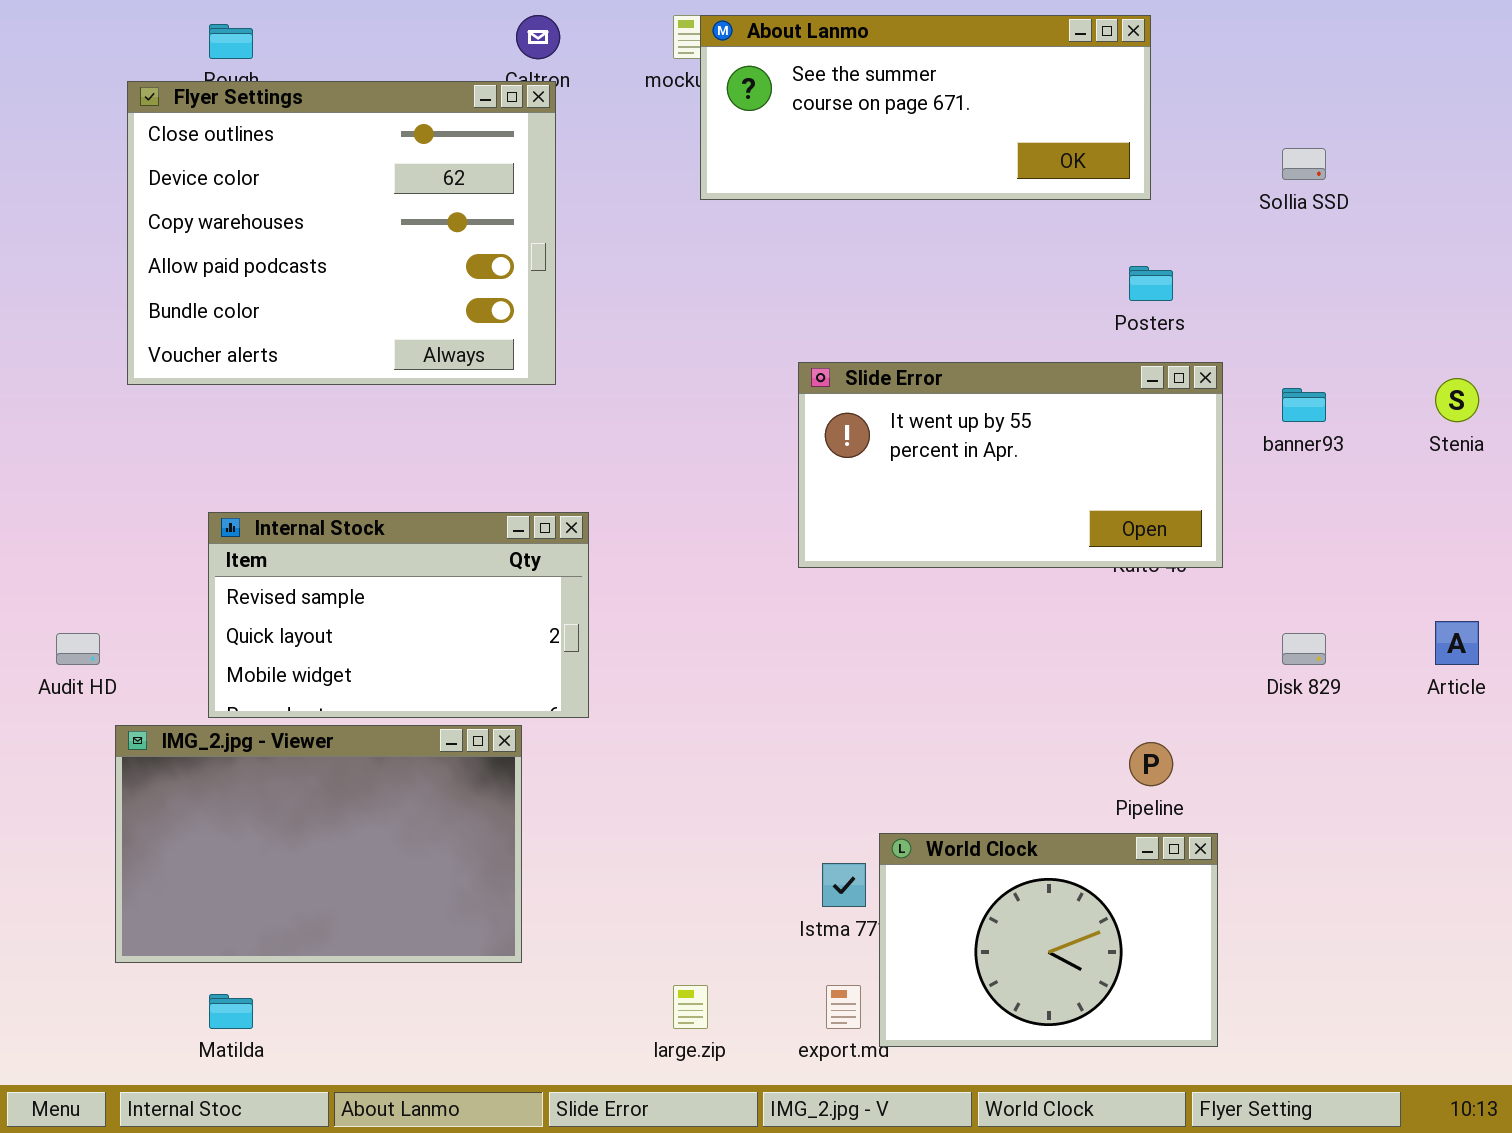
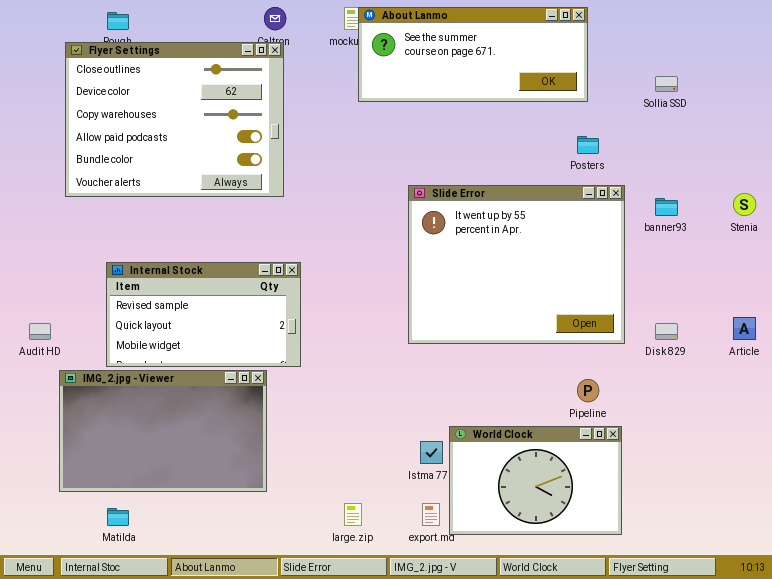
Slide Error: [798,362,1223,568] -> [408,185,625,344], resized

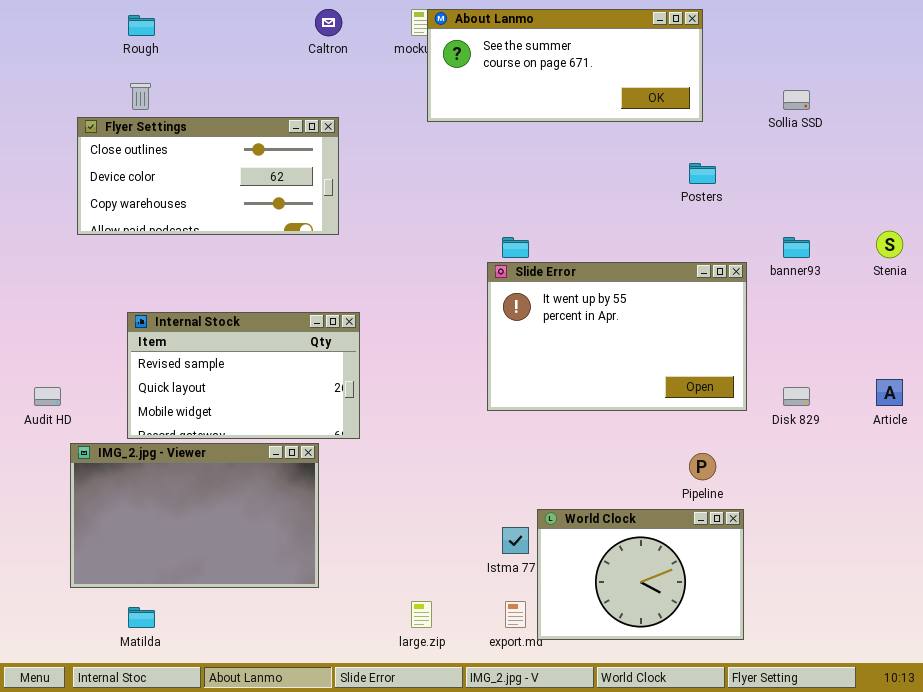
Flyer Settings: [65,42,284,197] -> [77,117,339,235], resized
Slide Error: [408,185,625,344] -> [487,262,747,411], resized

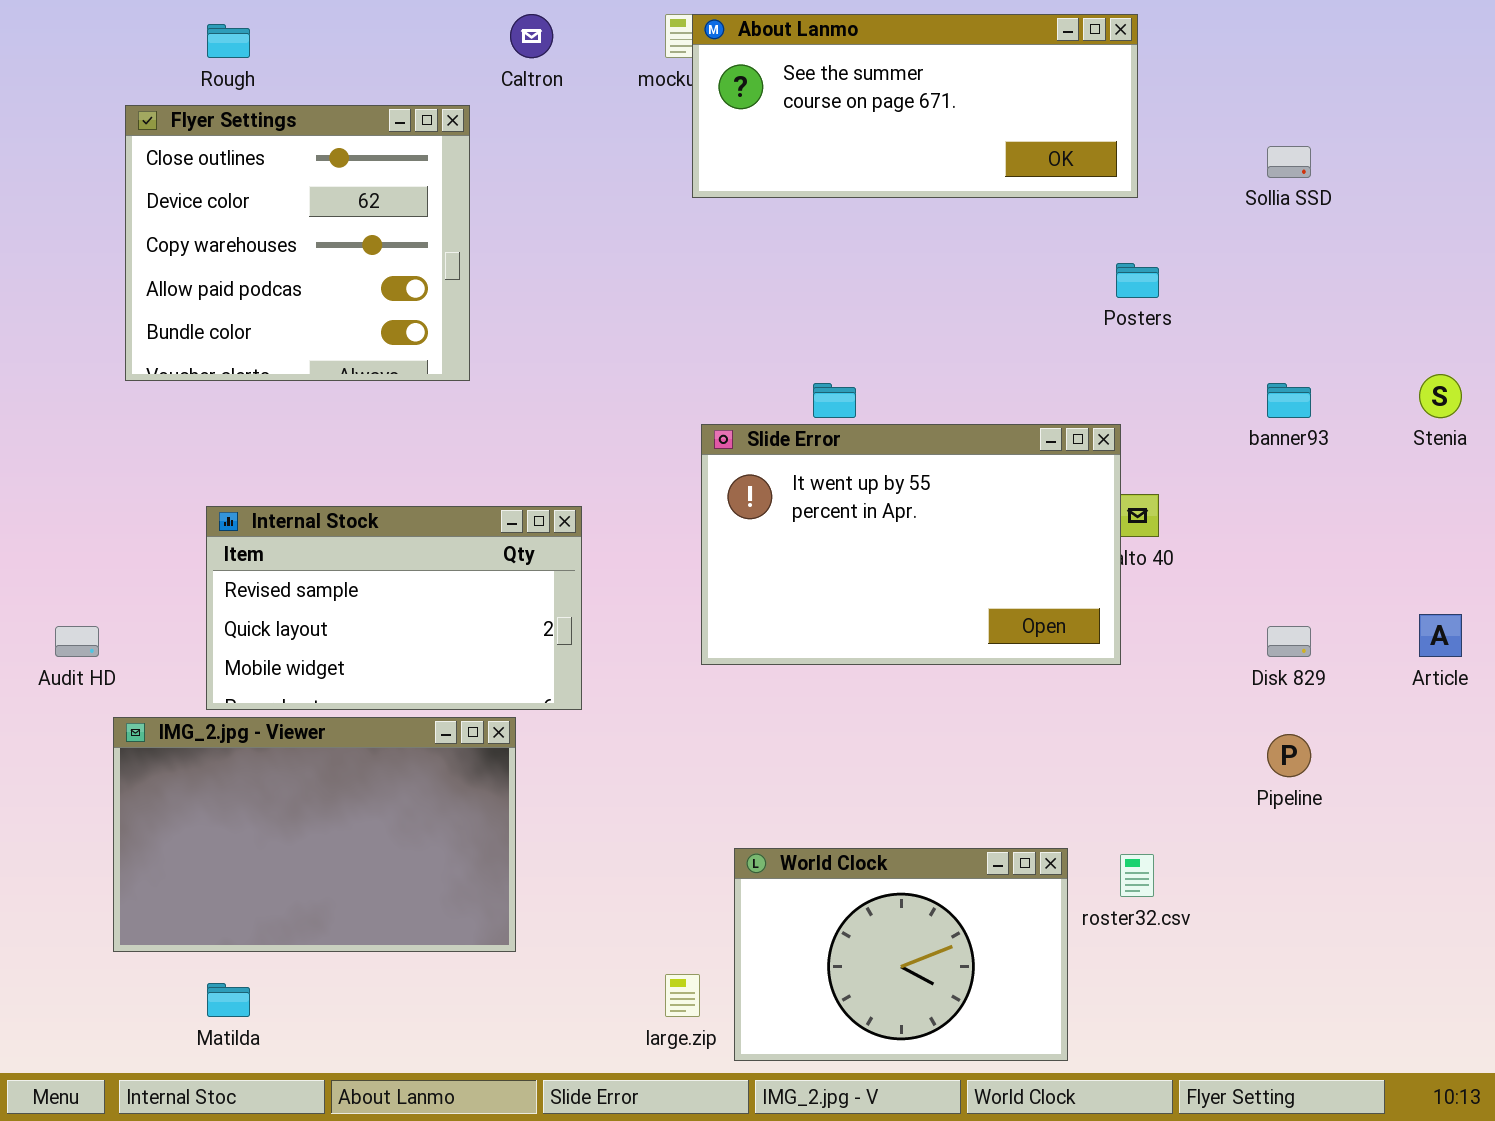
Flyer Settings: [77,117,339,235] -> [125,105,470,381], resized
Slide Error: [487,262,747,411] -> [701,424,1121,665], moved
Pipeline: [689,453,716,480] -> [1267,734,1311,777], moved
World Clock: [537,509,744,640] -> [734,848,1068,1061], moved

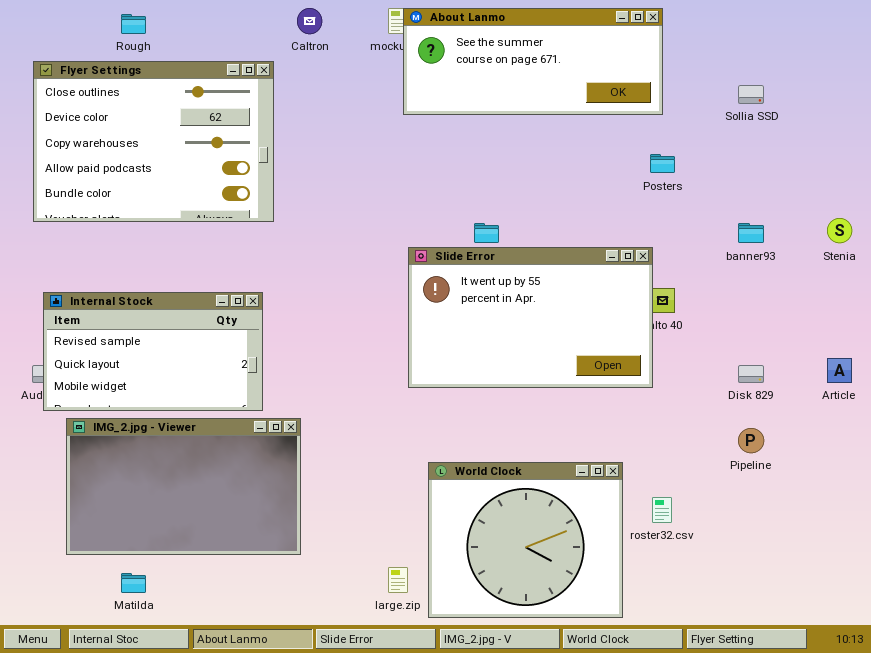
Flyer Settings: [125,105,470,381] -> [33,61,274,222], resized
Internal Stock: [206,506,582,710] -> [43,292,263,411], moved
World Clock: [734,848,1068,1061] -> [428,462,623,618], resized

